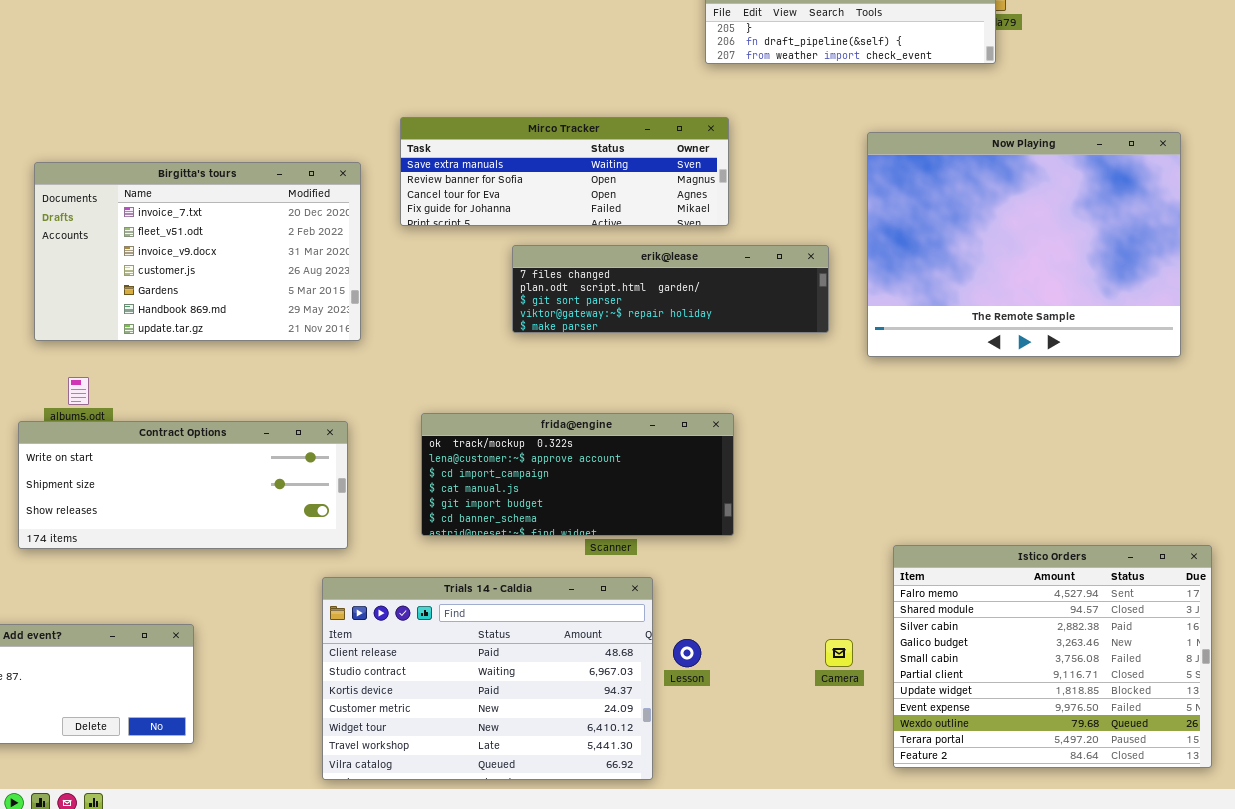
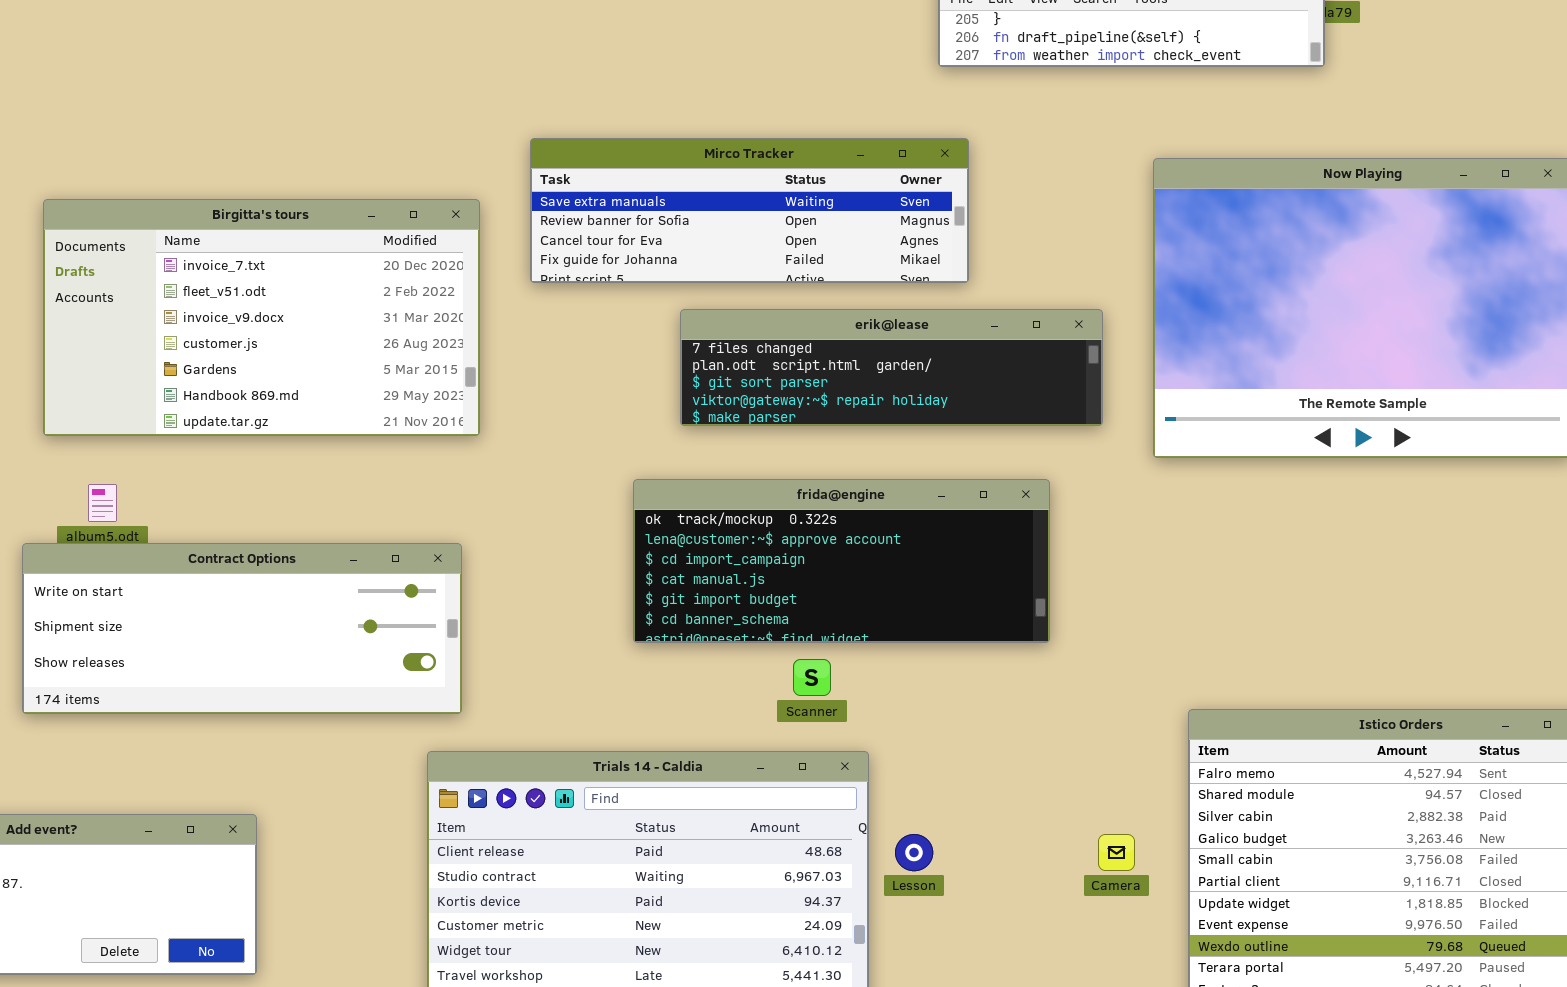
frida@engine: [421,413,734,536] -> [633,479,1050,643], moved

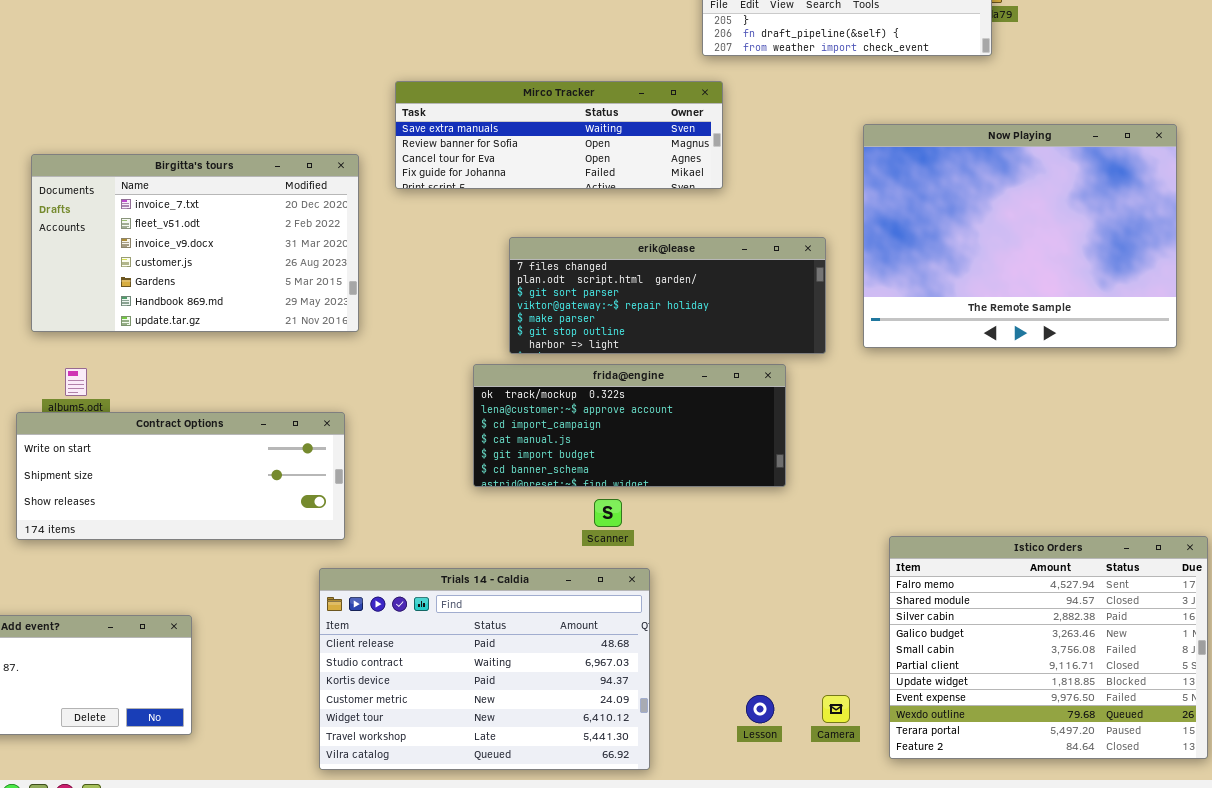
Mirco Tracker: [530,138,969,283] -> [395,81,723,189], moved
erik@lease: [680,309,1103,426] -> [509,237,826,354], resized
Lesson: [895,834,933,871] -> [746,695,774,723], moved
Camera: [1098,834,1135,871] -> [822,695,850,723], moved

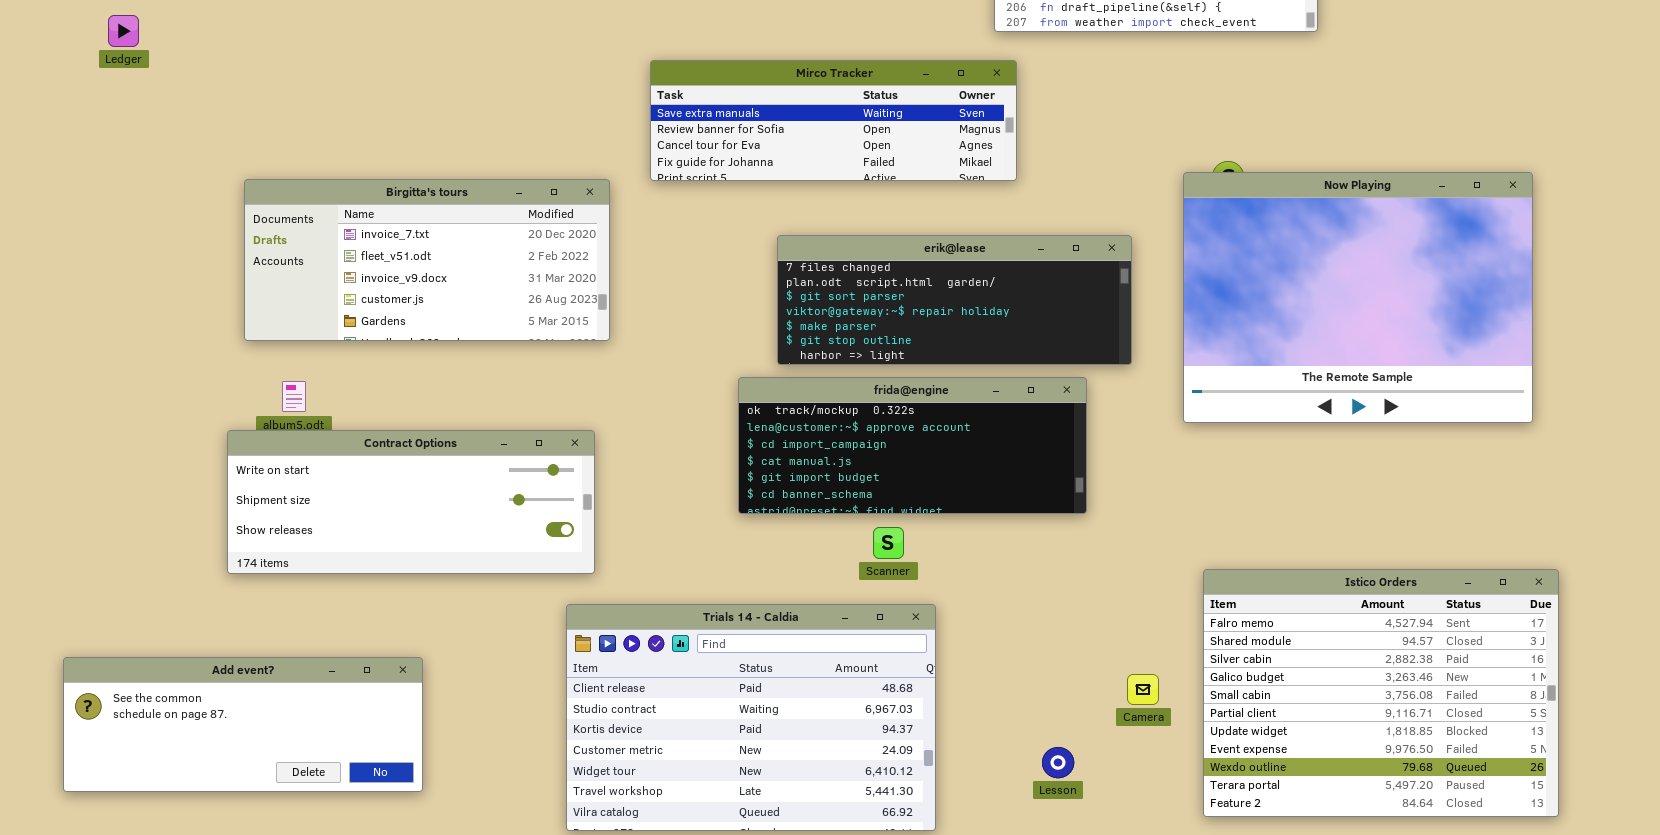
Now Playing: [863,124,1177,348] -> [1183,172,1533,423], moved
Birgitta's tours: [31,154,359,332] -> [244,179,610,341], resized
Camera: [822,695,850,723] -> [1127,674,1159,705], moved

